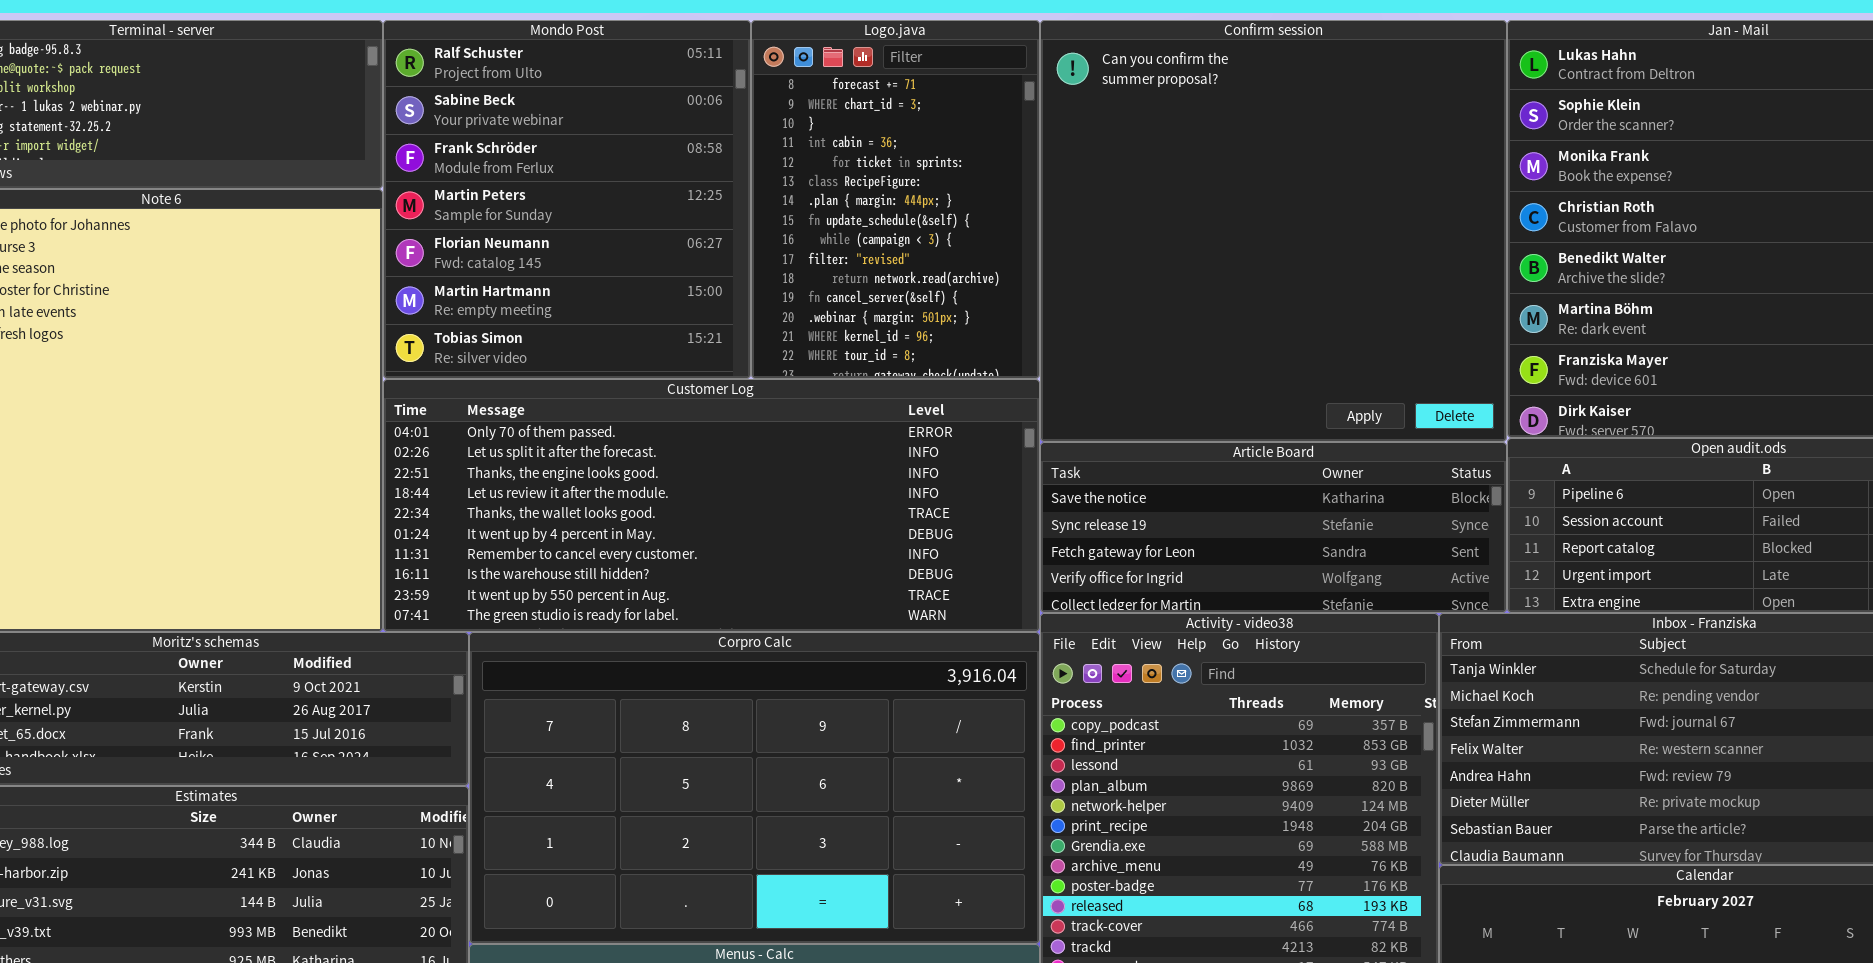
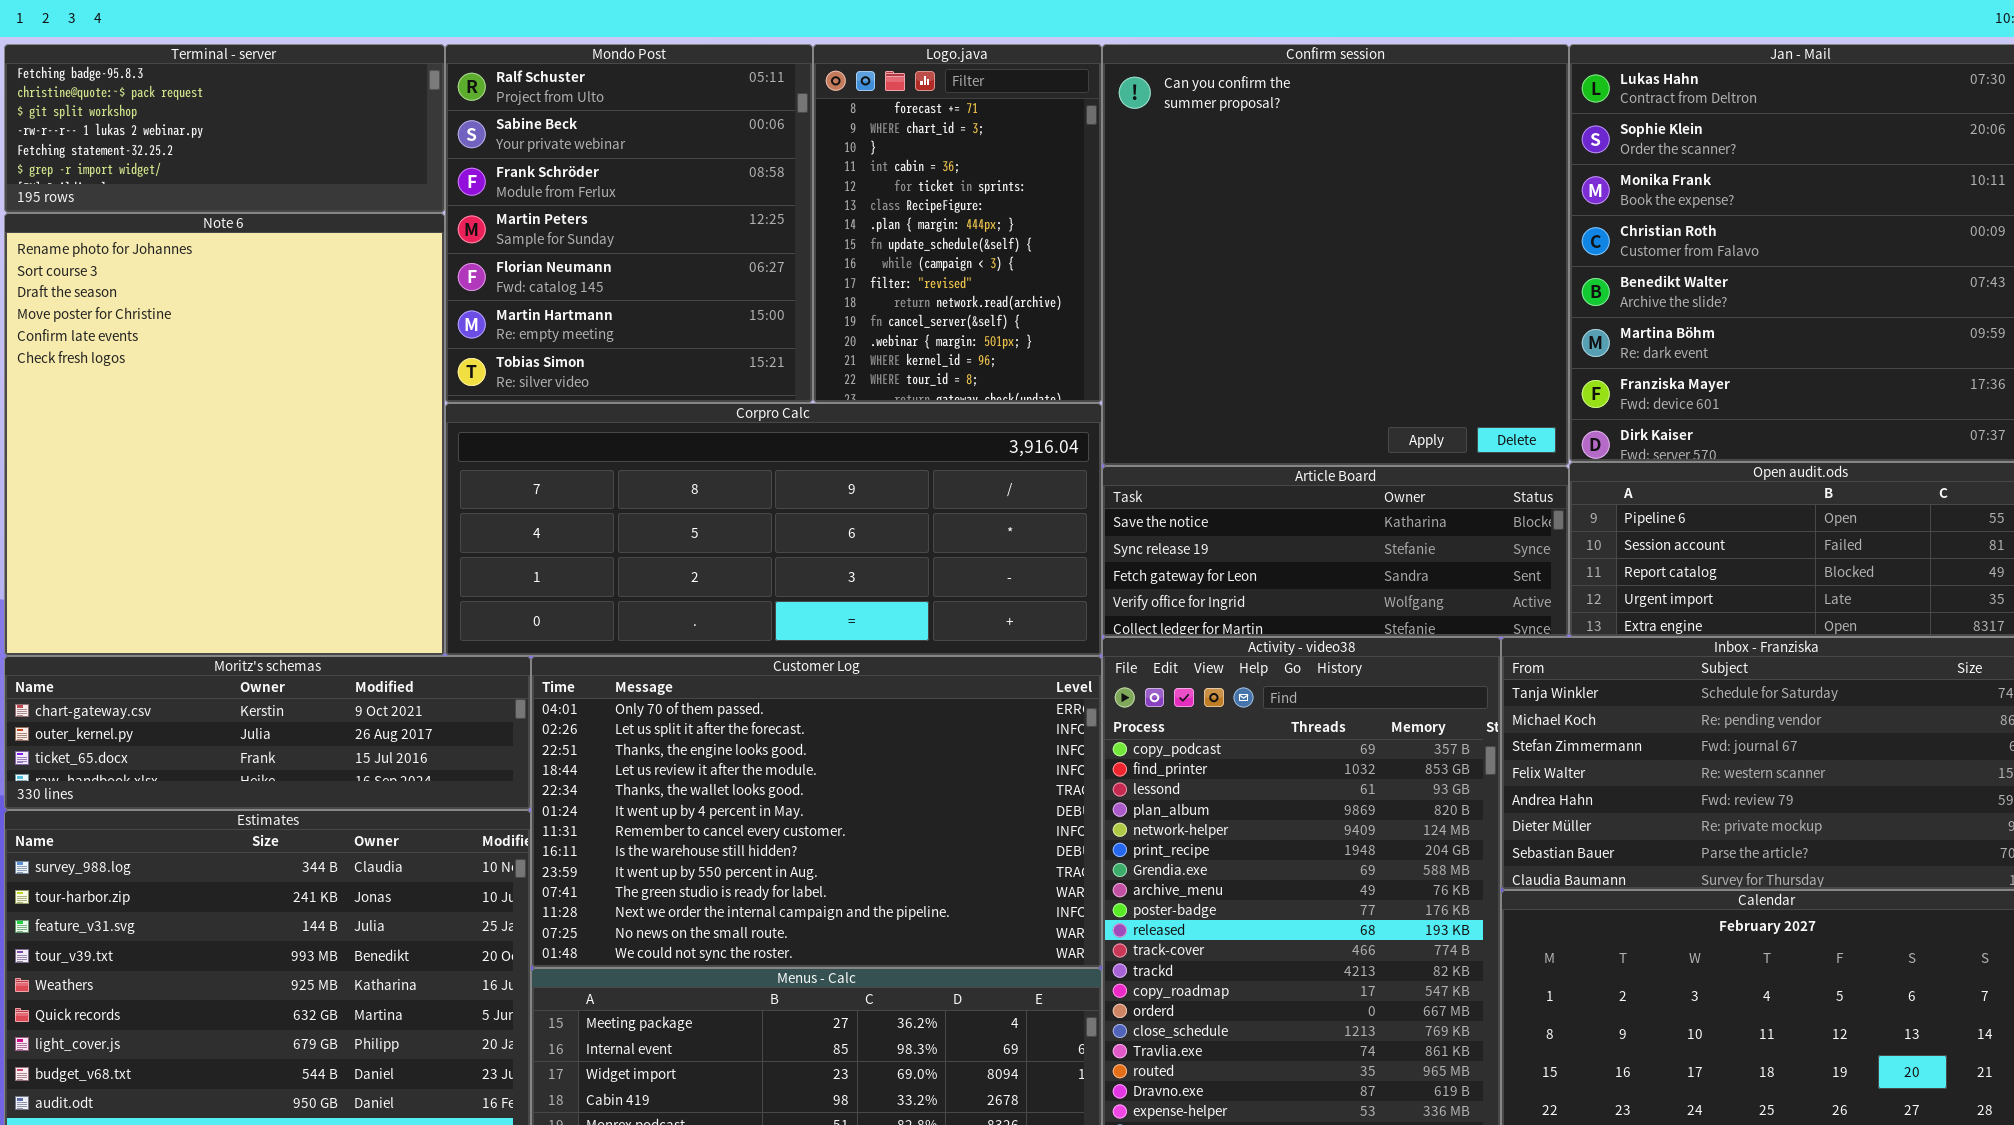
Customer Log: [383,379,1040,632] -> [531,656,1102,968], moved, resized
Corpro Calc: [469,632,1040,944] -> [445,403,1102,656], moved, resized

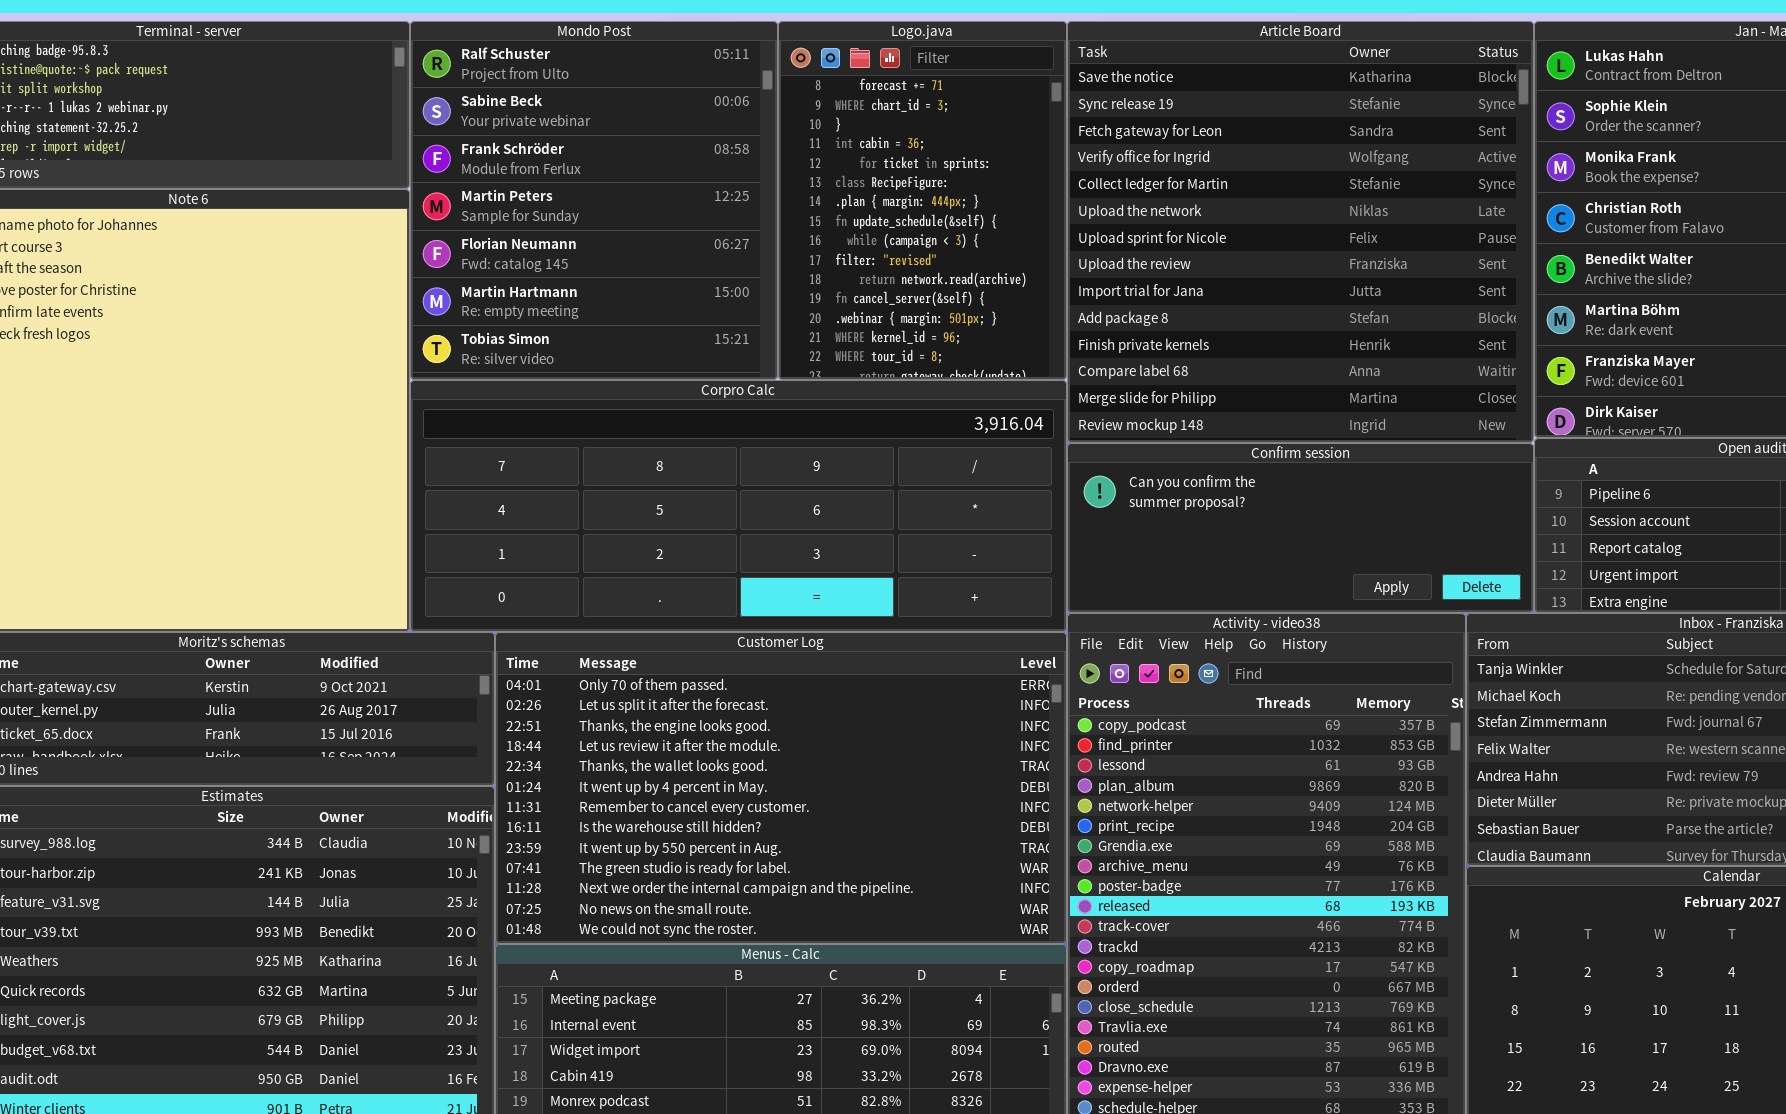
Confirm session: [1102,44,1569,466] -> [1067,443,1534,613], moved, resized
Article Board: [1102,466,1569,637] -> [1067,21,1534,443], moved, resized

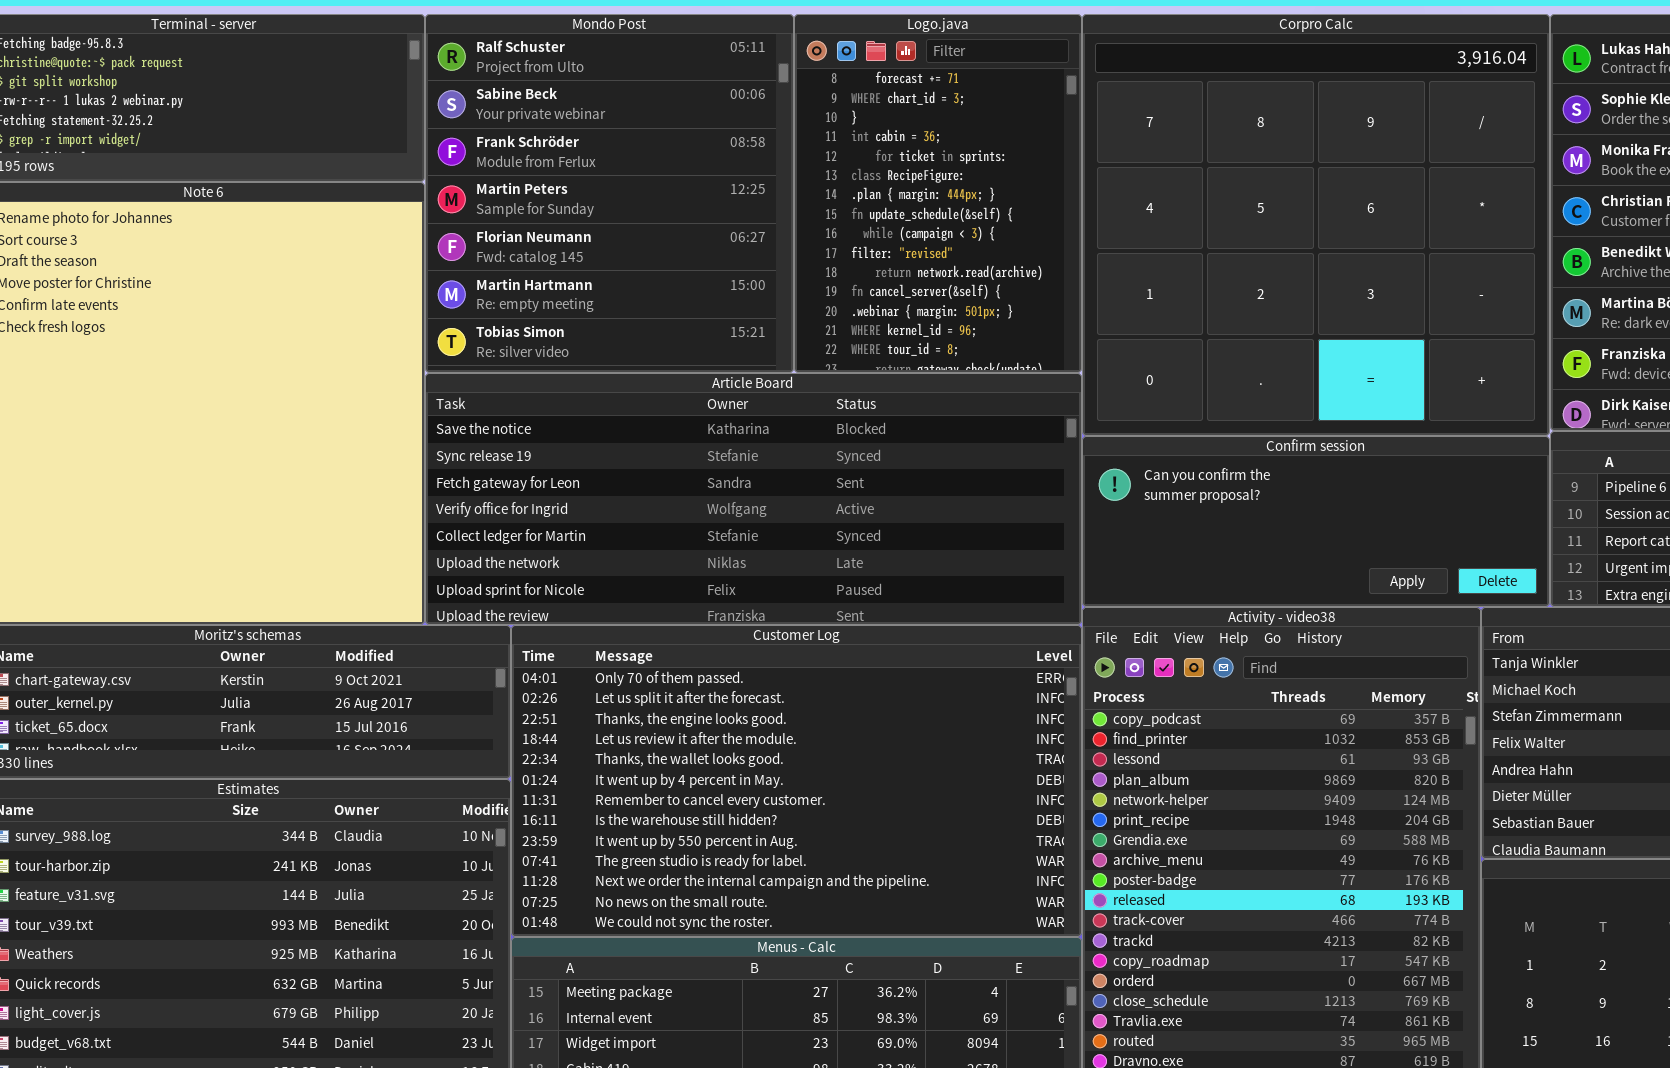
Article Board: [1067,21,1534,443] -> [425,373,1082,625], moved, resized
Corpro Calc: [410,380,1067,632] -> [1082,14,1550,436], moved, resized

